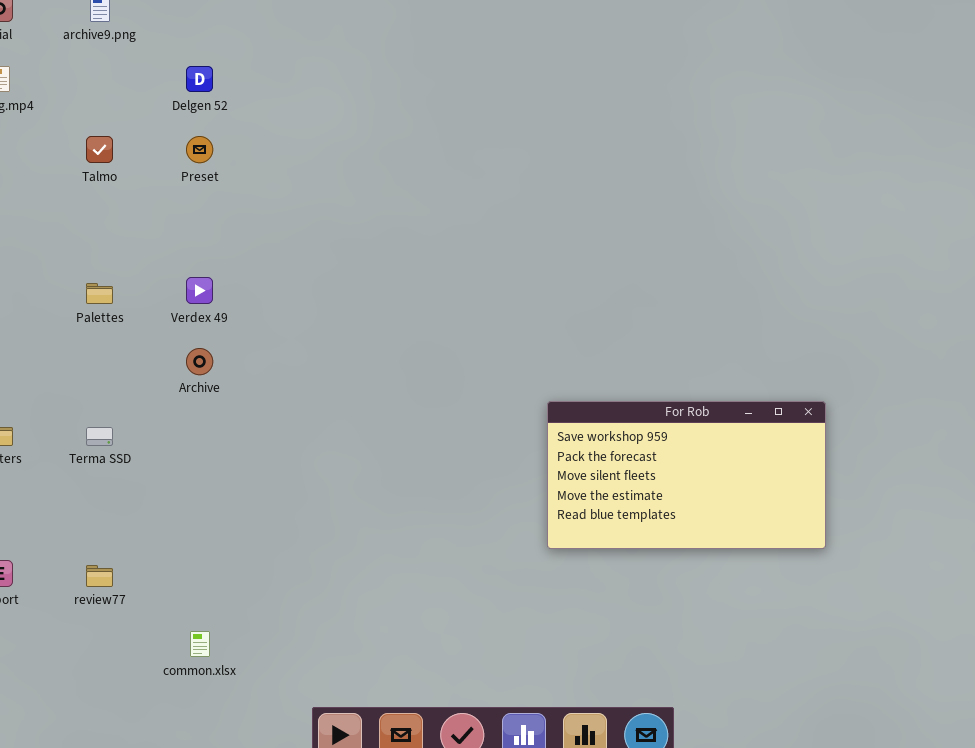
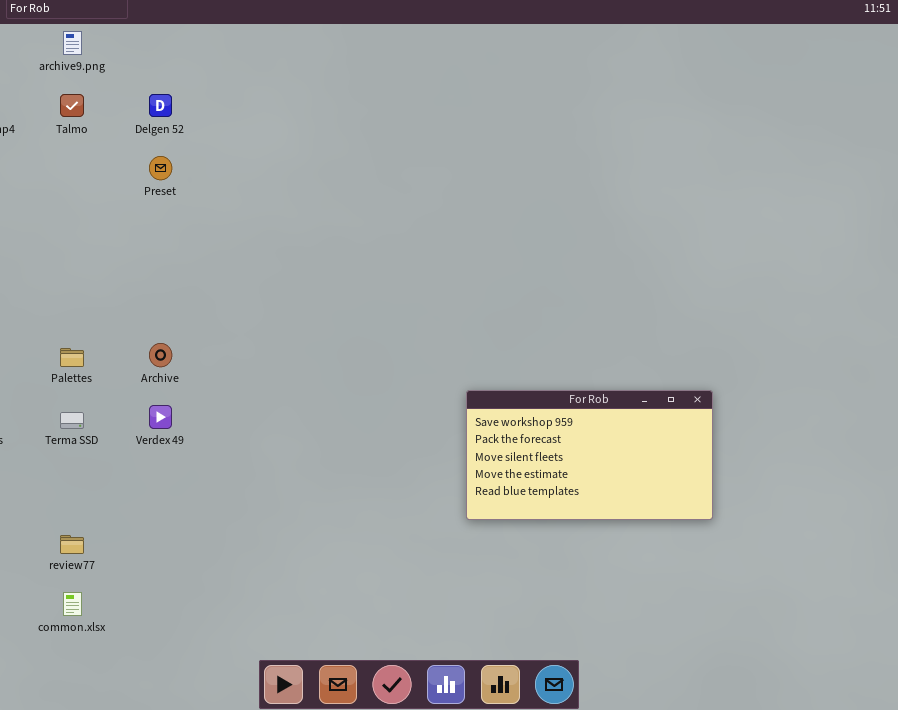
Talmo: [86,136,113,163] -> [60,94,84,117], moved
Verdex 49: [186,277,213,304] -> [149,405,172,429], moved
Palettes: [86,283,113,304] -> [60,348,84,367], moved
common.xlsx: [190,631,210,657] -> [63,592,82,616], moved

